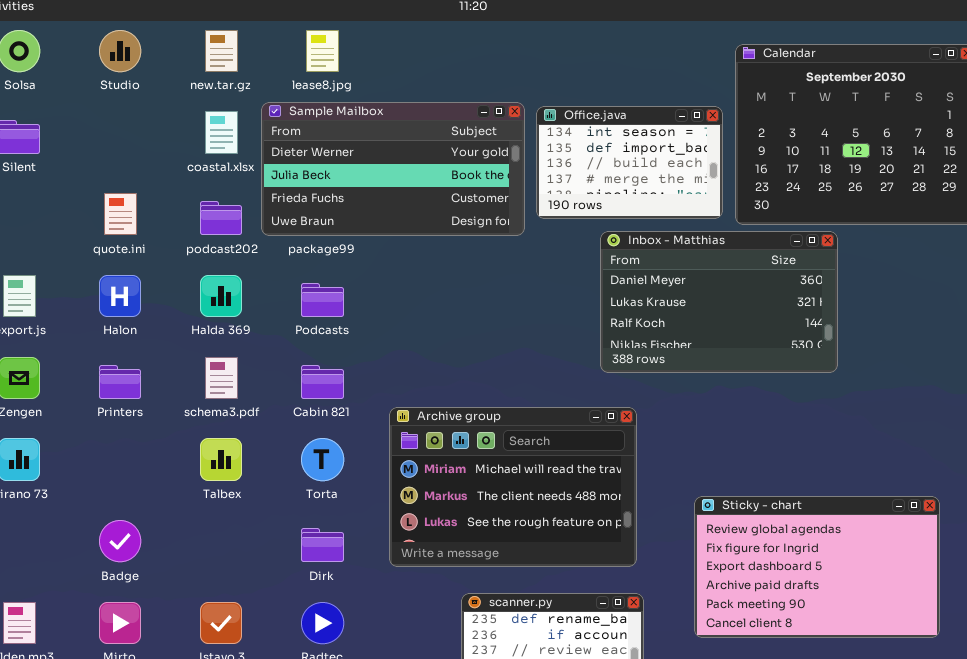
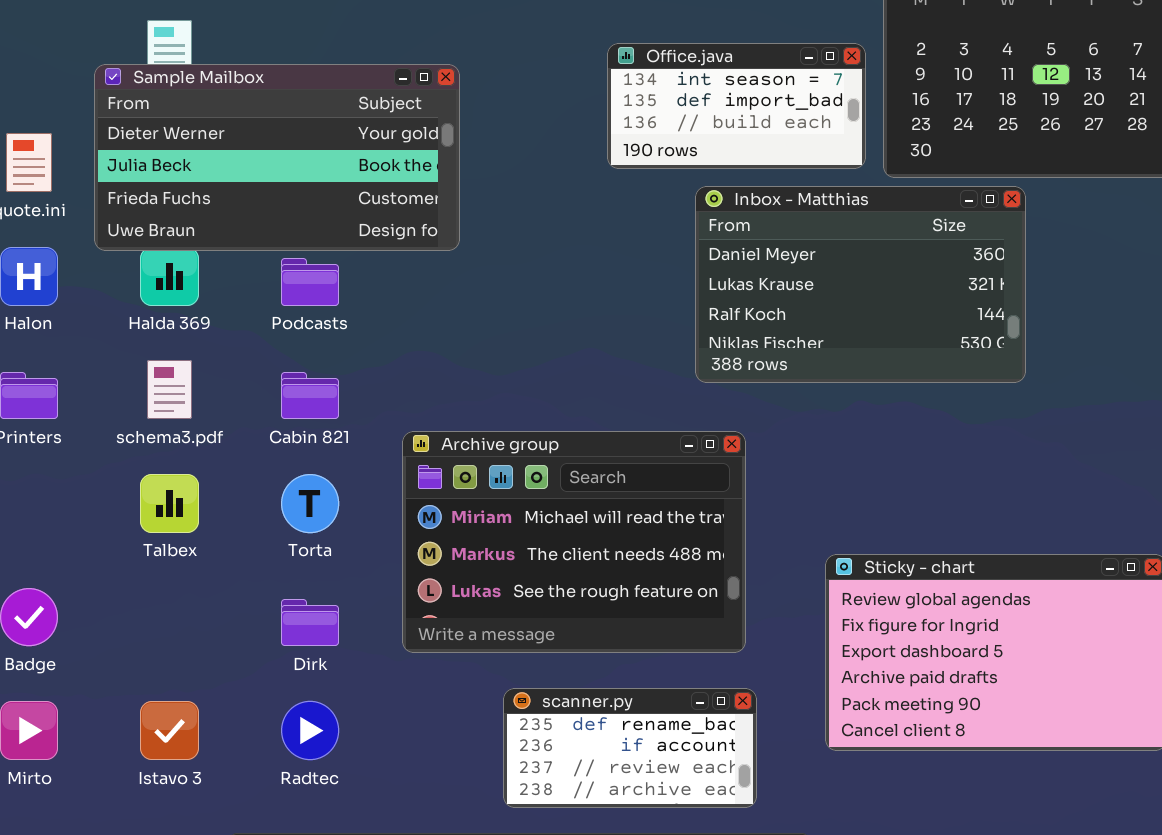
Sample Mailbox: [261,102,525,236] -> [94,64,460,251], moved
Office.java: [536,106,723,219] -> [607,43,866,169], resized

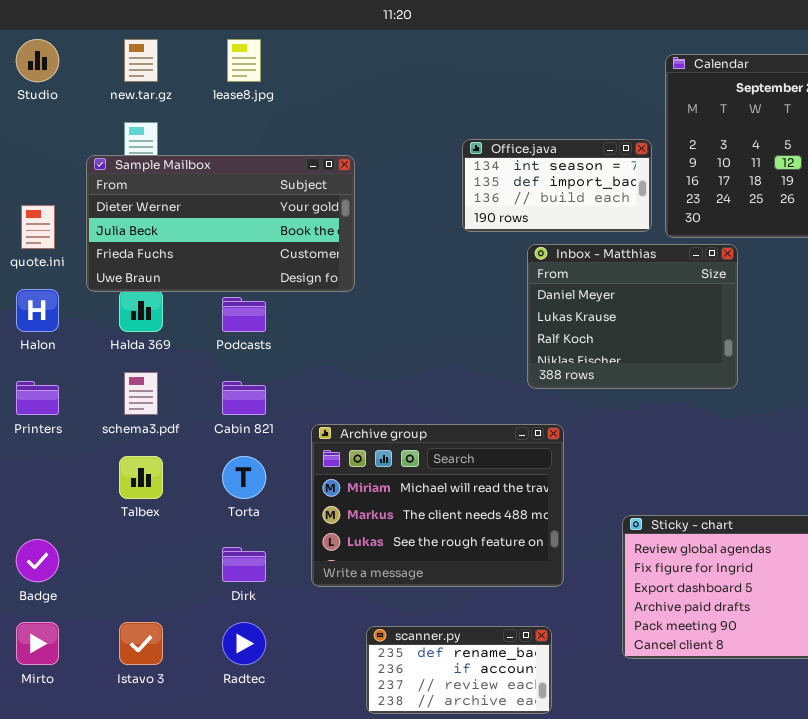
Inbox - Matthias: [695,186,1026,383] -> [527,244,738,389], resized
scanner.py: [503,688,757,808] -> [366,626,552,714], moved

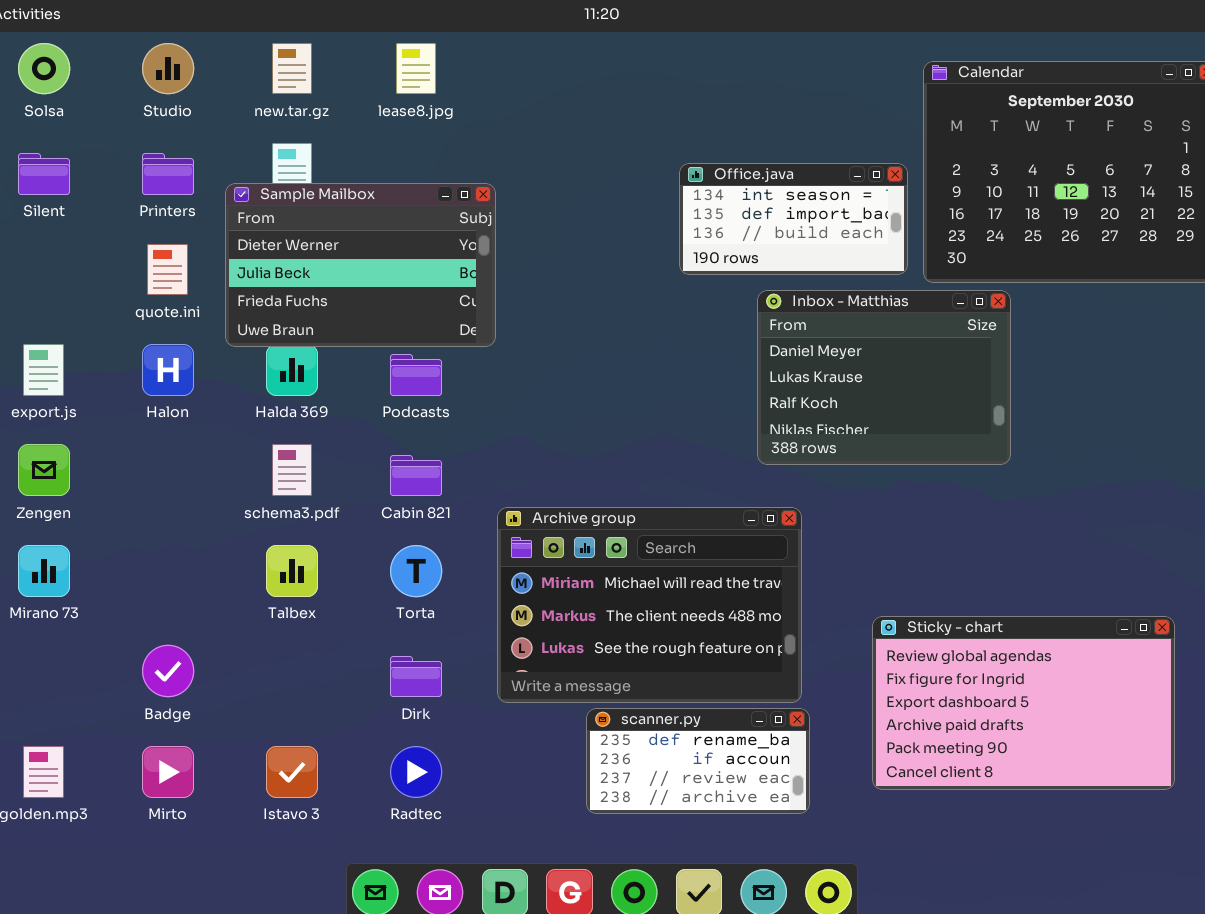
Sample Mailbox: [86,155,355,292] -> [225,183,496,347], resized
Printers: [16,381,59,415] -> [142,153,194,195], moved
scanner.py: [366,626,552,714] -> [586,708,810,814], moved

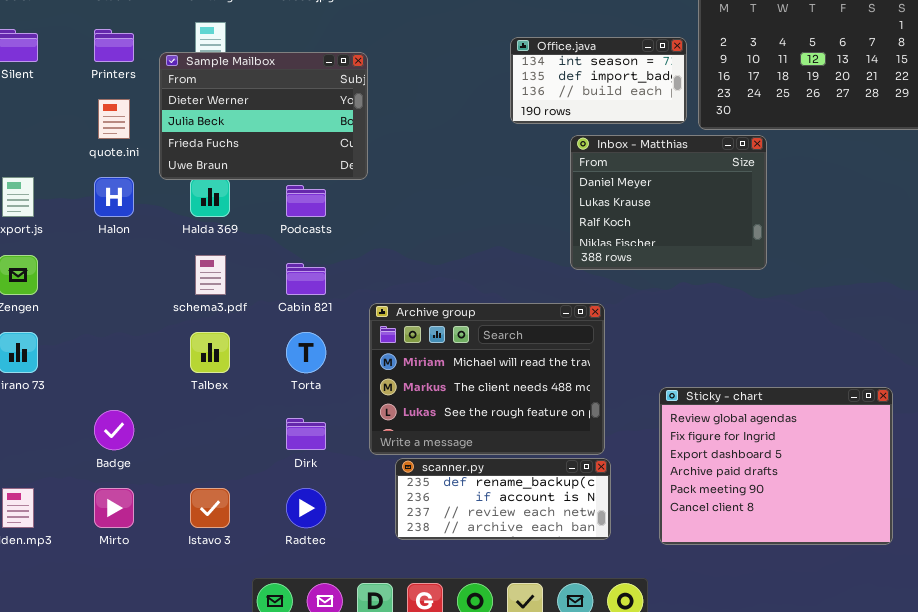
Sticky - chart: [872,616,1175,790] -> [659,387,893,545], resized
scanner.py: [586,708,810,814] -> [395,458,611,540], resized

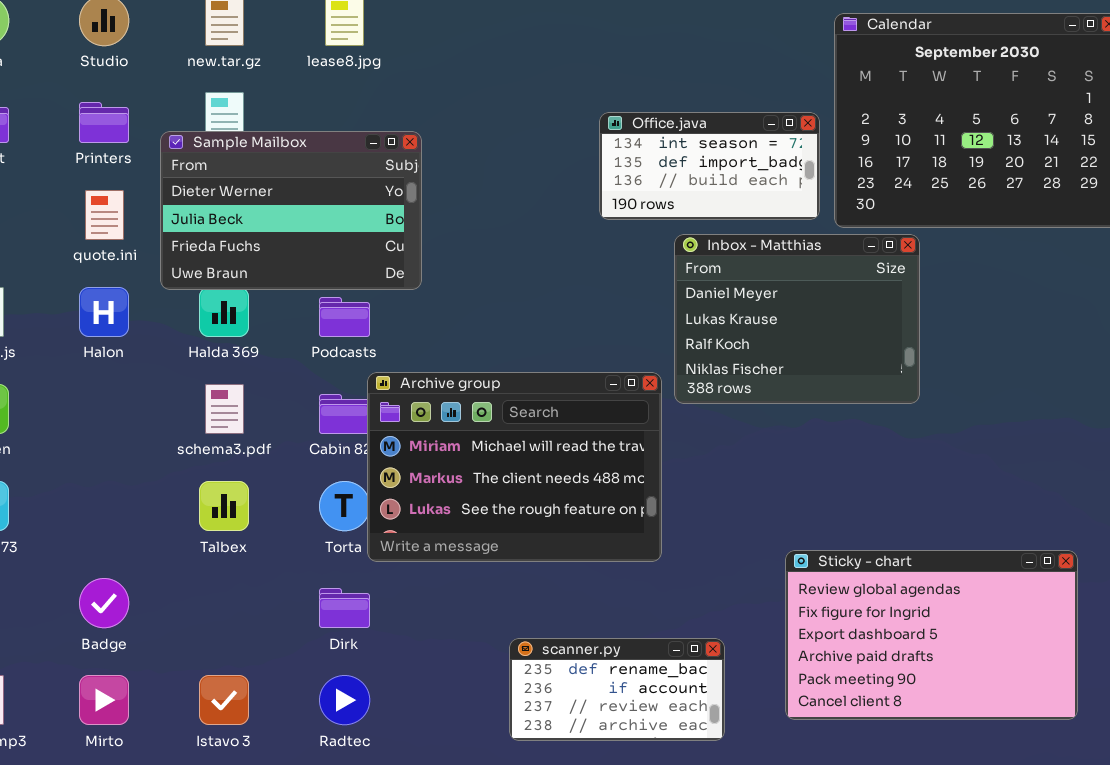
Archive group: [369,303,605,455] -> [367,372,662,562], moved
Sticky - chart: [659,387,893,545] -> [785,550,1078,720], resized
scanner.py: [395,458,611,540] -> [509,638,725,741], resized

